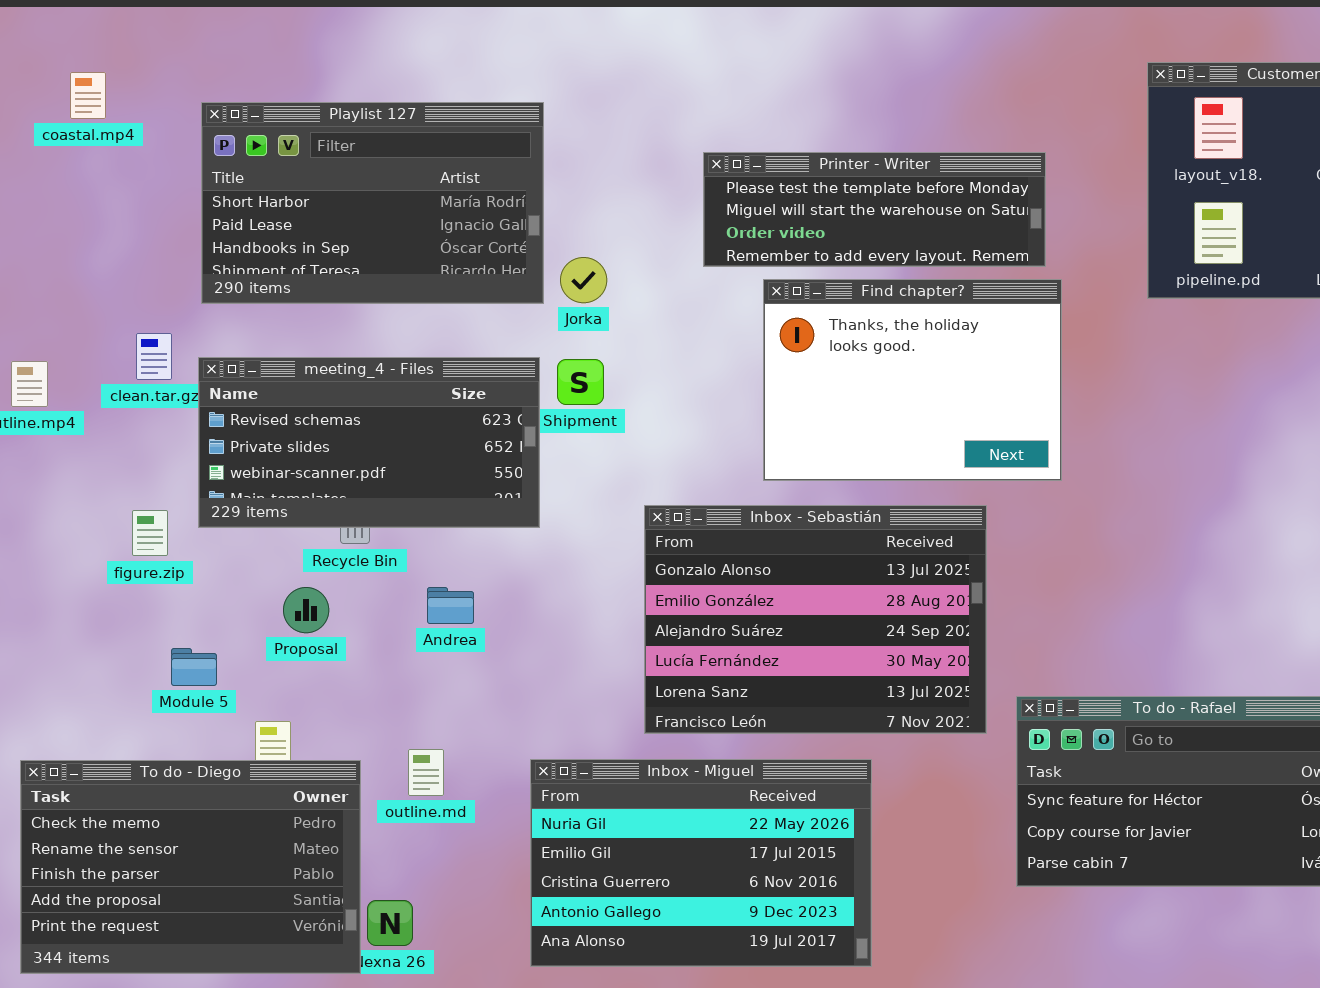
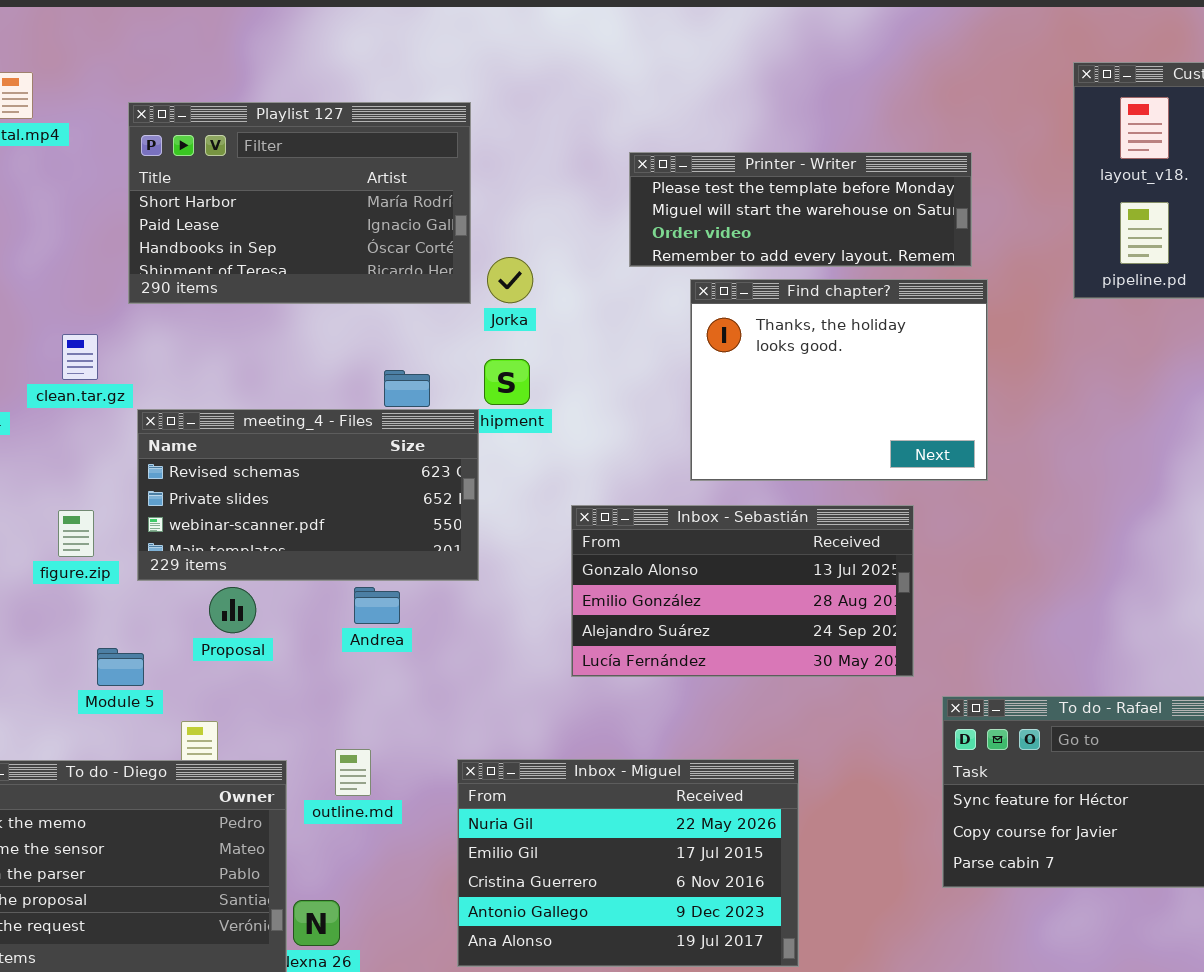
meeting_4 - Files: [198,357,540,528] -> [137,409,479,581], moved
Inbox - Sebastián: [644,505,987,734] -> [571,505,914,677], resized

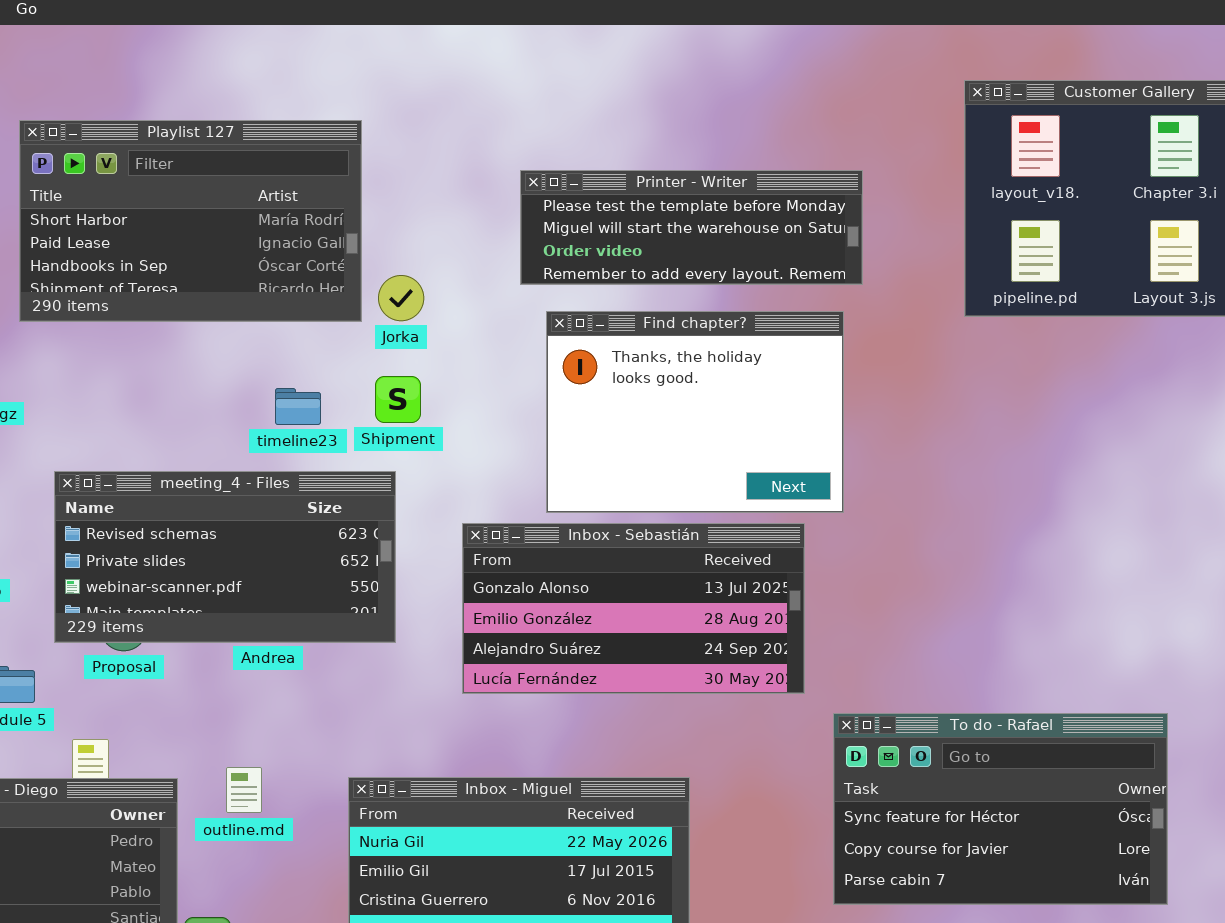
Find chapter?: [690,279,988,481] -> [546,311,844,513], moved
meeting_4 - Files: [137,409,479,581] -> [54,471,396,643], moved

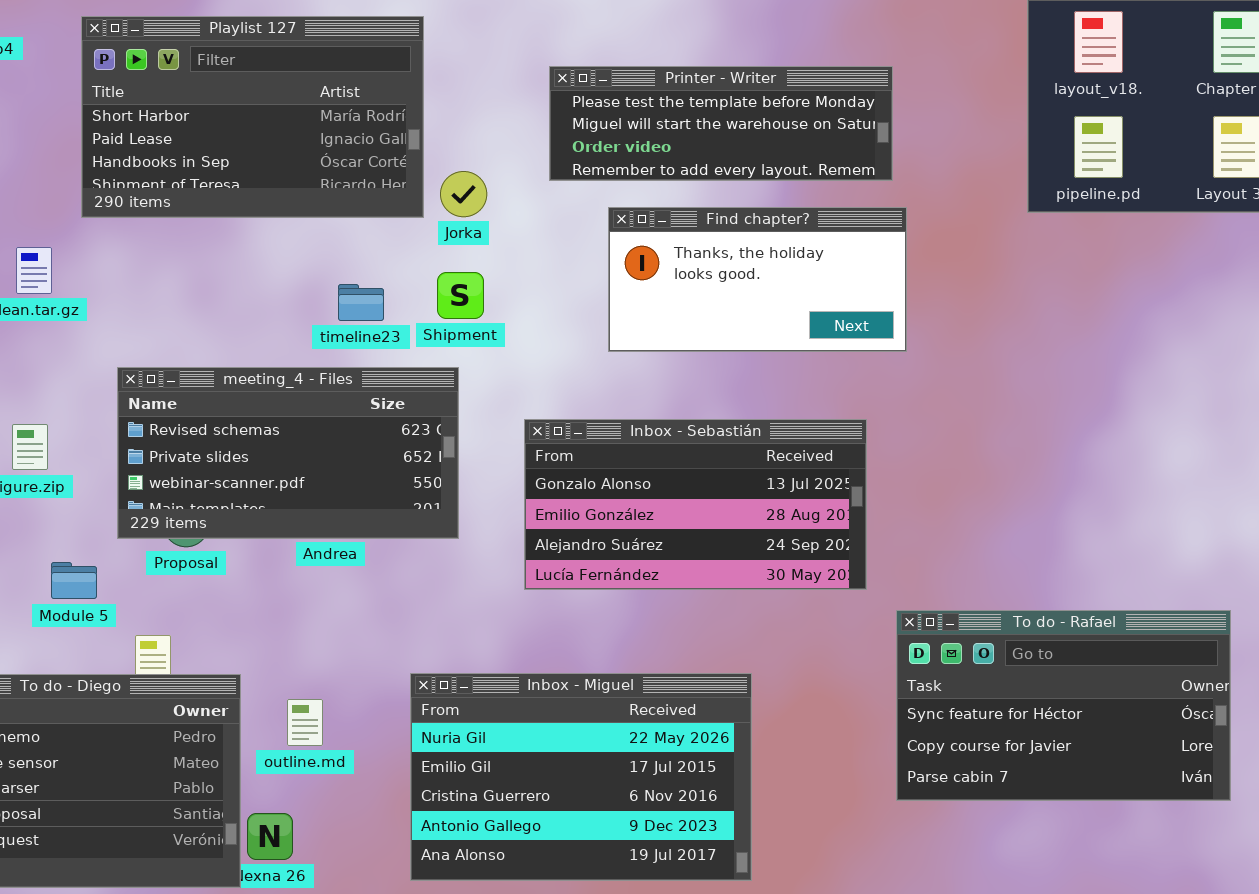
Printer - Writer: [520,170,863,285] -> [549,66,893,181], moved
Find chapter?: [546,311,844,513] -> [608,207,907,352], resized
outline.md: [226,767,262,813] -> [287,699,323,746], moved

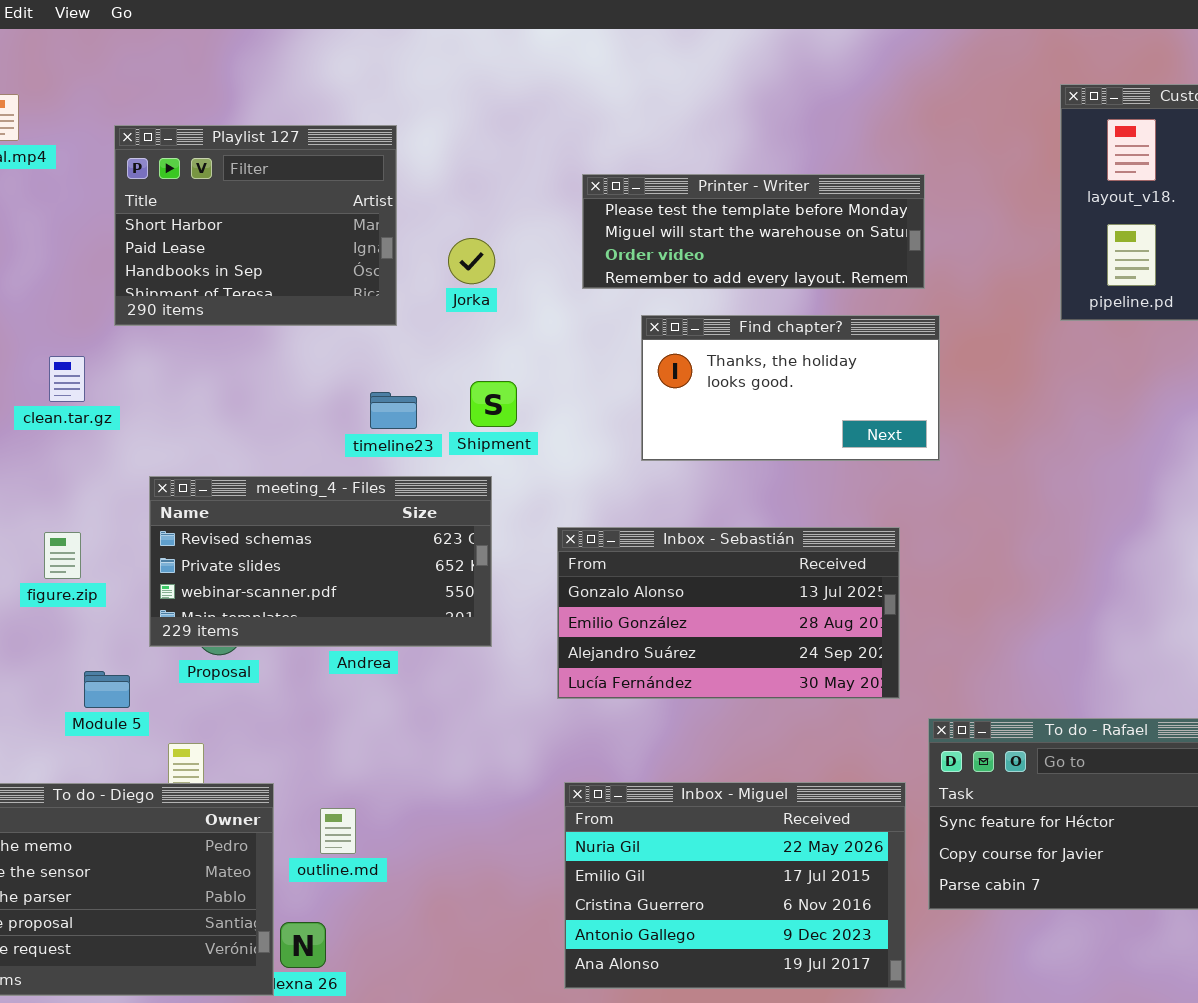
Playlist 127: [81,16,424,218] -> [114,125,397,326], resized
Jorka: [440,171,487,217] -> [448,238,495,284], moved
Inbox - Miguel: [410,673,752,881] -> [564,782,906,989], moved

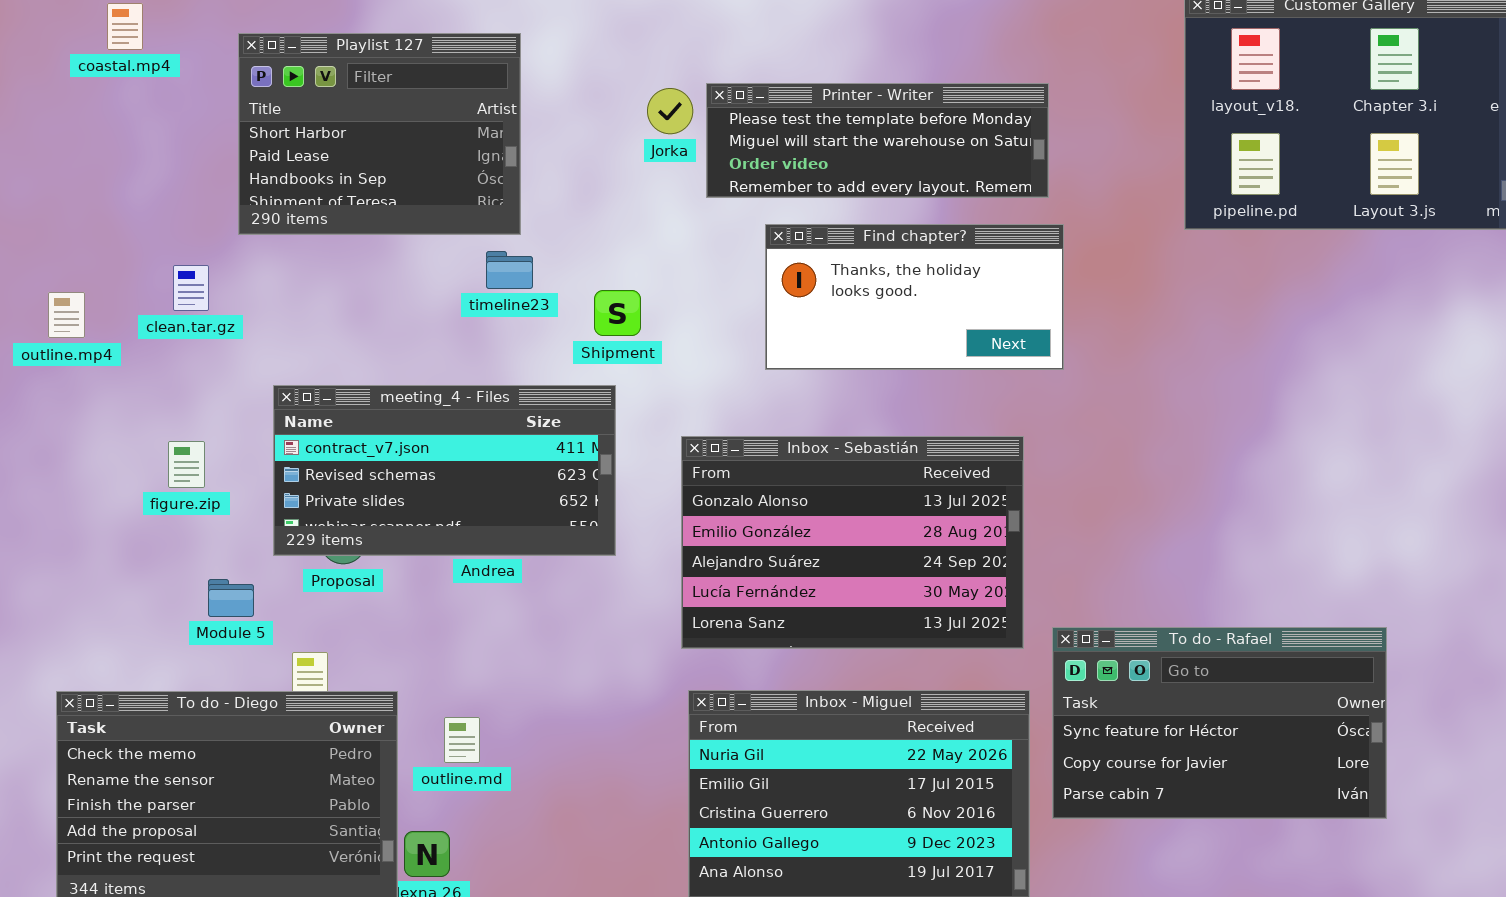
Jorka: [448,238,495,284] -> [647,88,693,134], moved
timeline23: [370,392,417,429] -> [486,251,533,289], moved
meeting_4 - Files: [149,476,492,647] -> [273,385,616,556], scrolled up 1 row
Inbox - Sebastián: [557,527,900,699] -> [681,436,1024,649], resized

